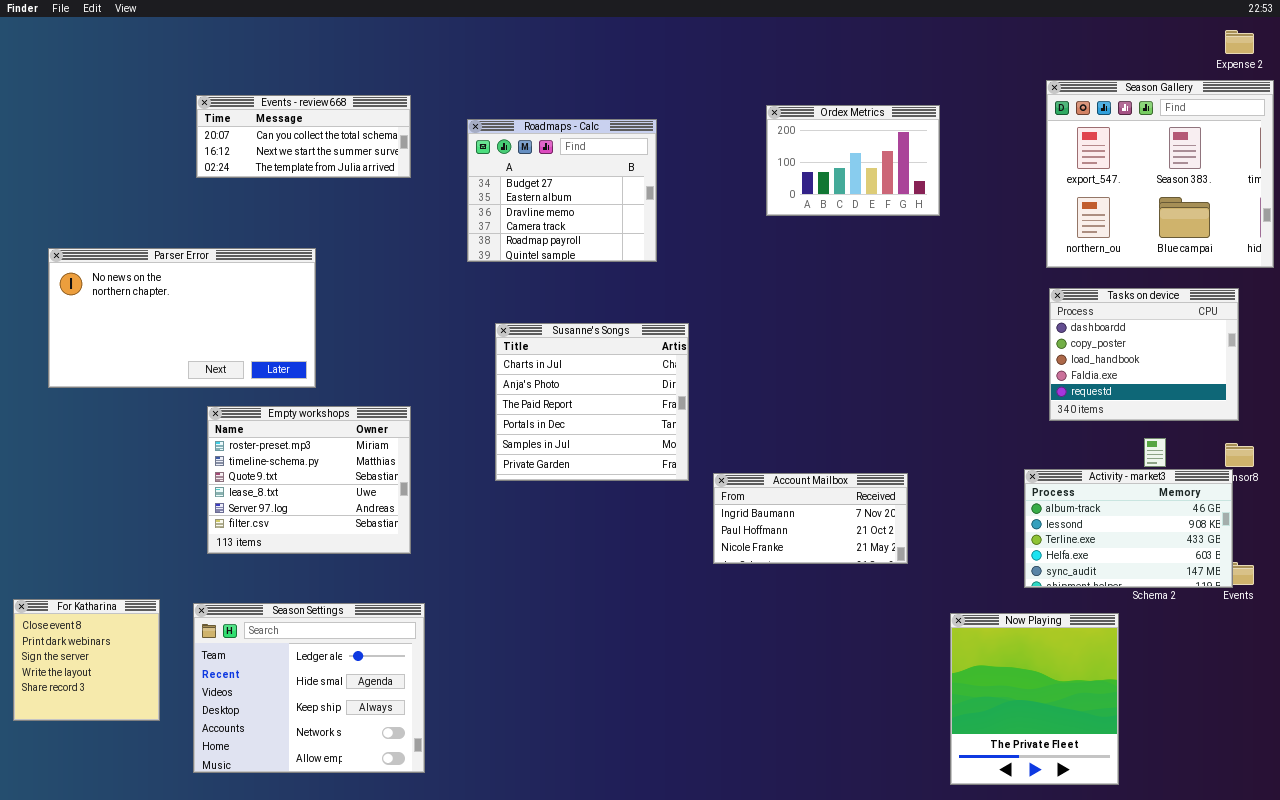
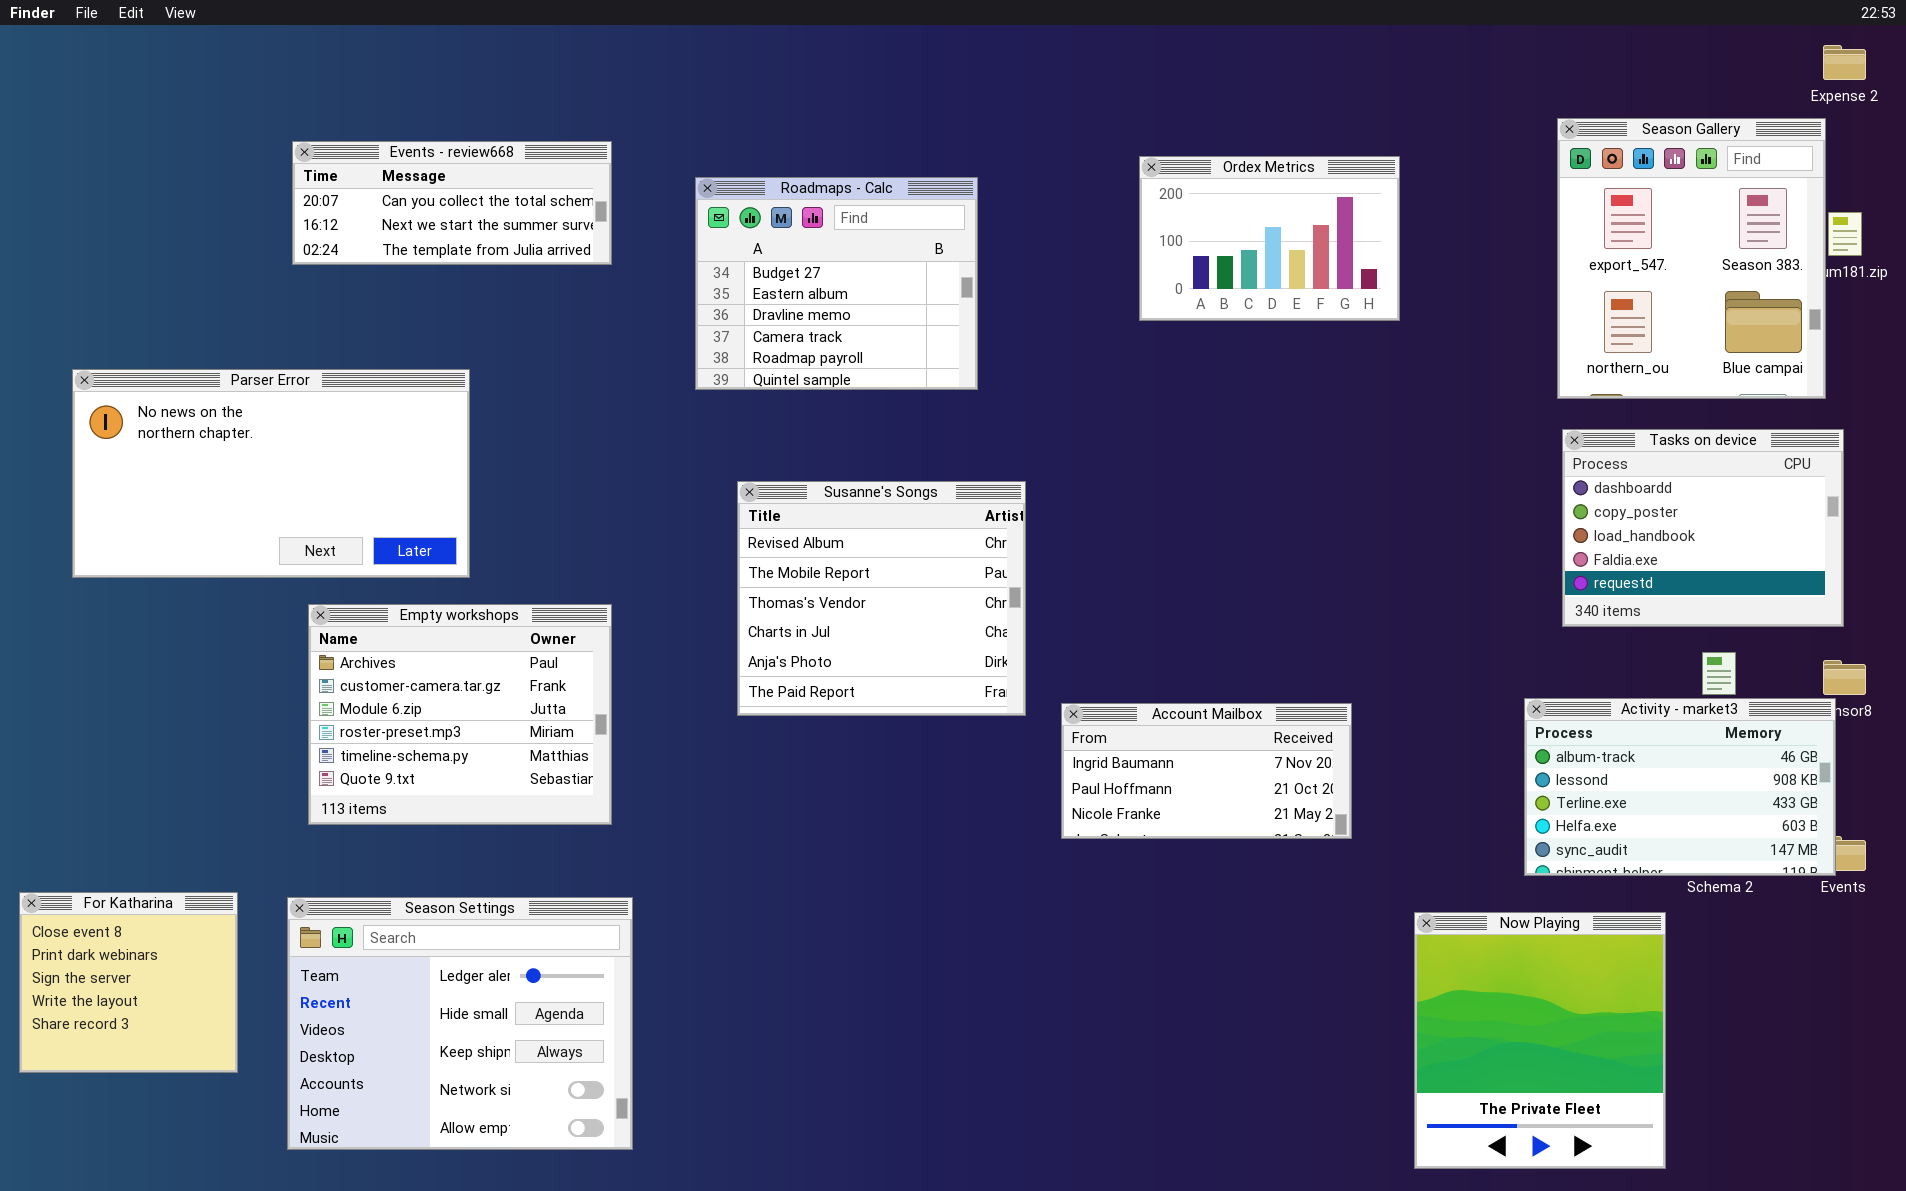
Season Gallery: [1046,80,1274,268] -> [1557,118,1826,399], resized
Susanne's Songs: [495,323,689,481] -> [737,481,1026,716], scrolled up 3 rows
Empty workshops: [207,406,411,554] -> [308,604,612,825], scrolled up 3 rows

